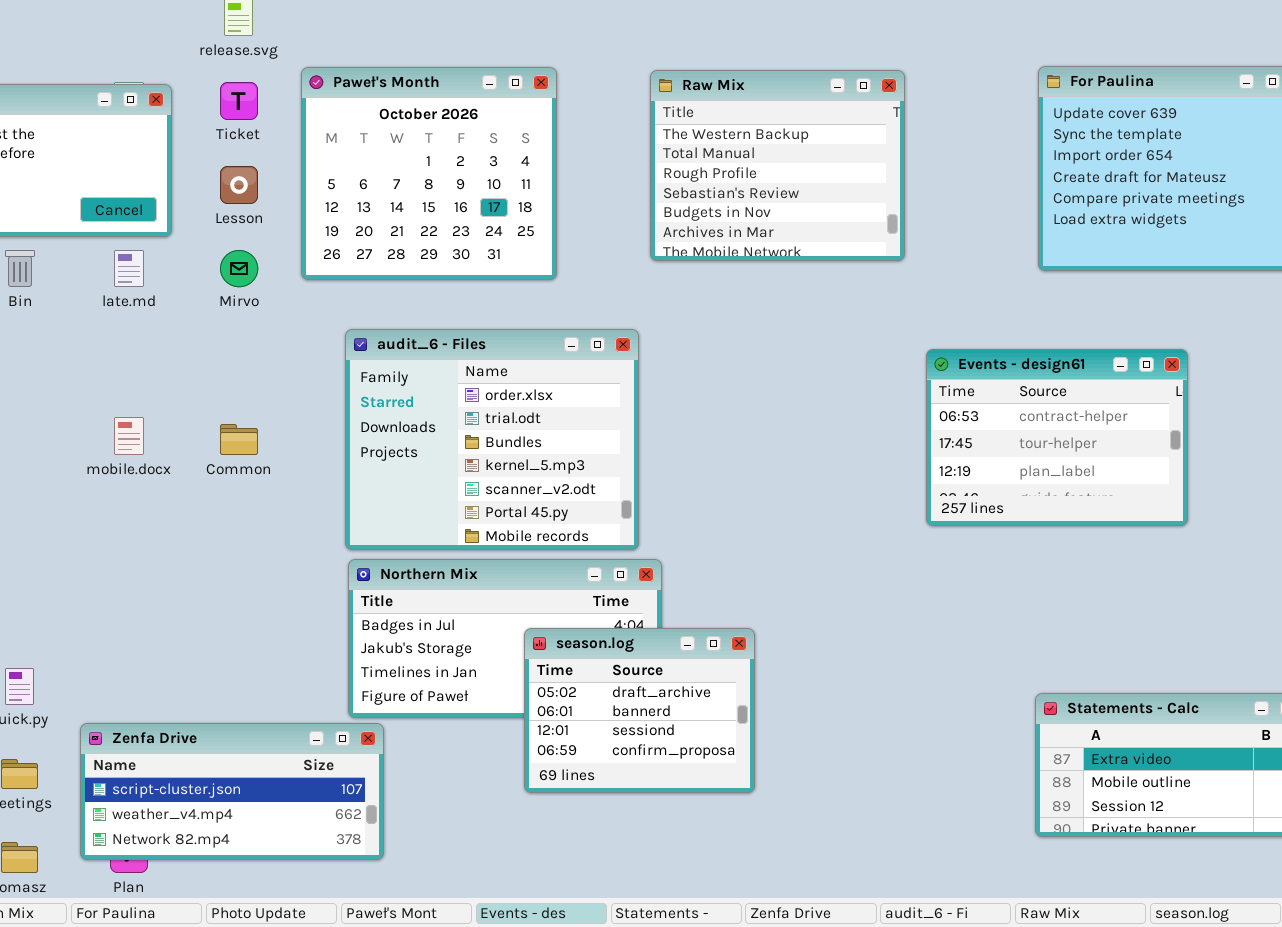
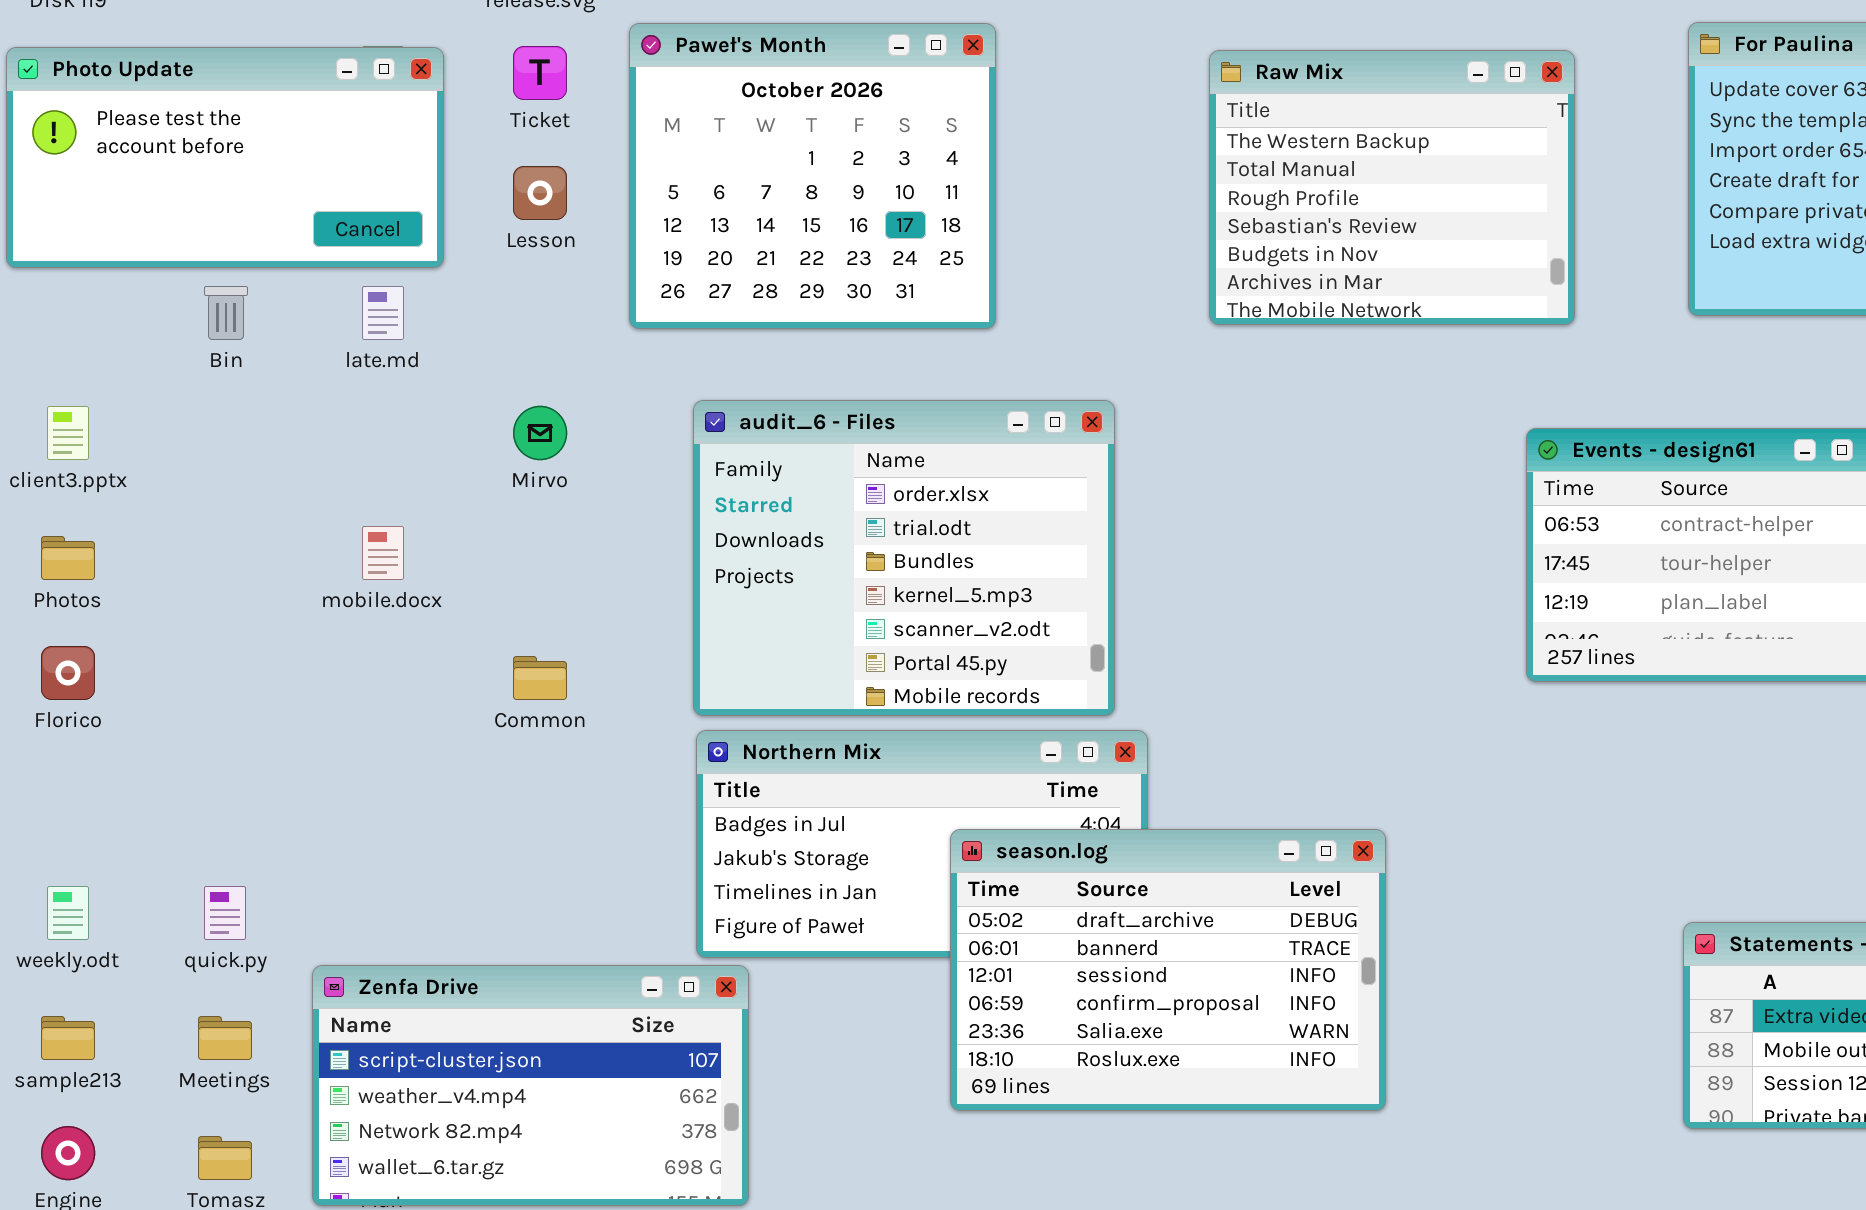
Raw Mix: [650,70,905,261] -> [1209,50,1575,325], moved
Mirvo: [220,250,258,287] -> [513,406,567,460], moved
Common: [220,424,258,455] -> [513,656,567,700], moved
season.log: [524,628,755,793] -> [950,829,1386,1111], resized
Zenfa Drive: [80,723,384,860] -> [312,965,749,1206], resized

